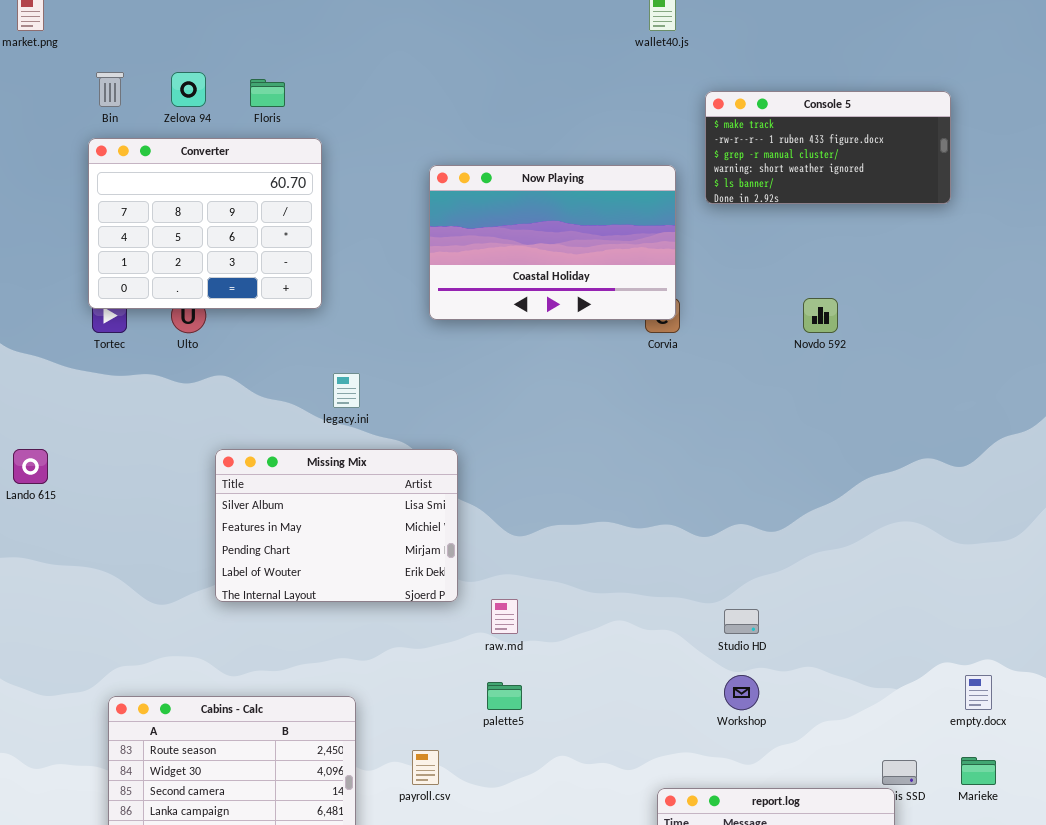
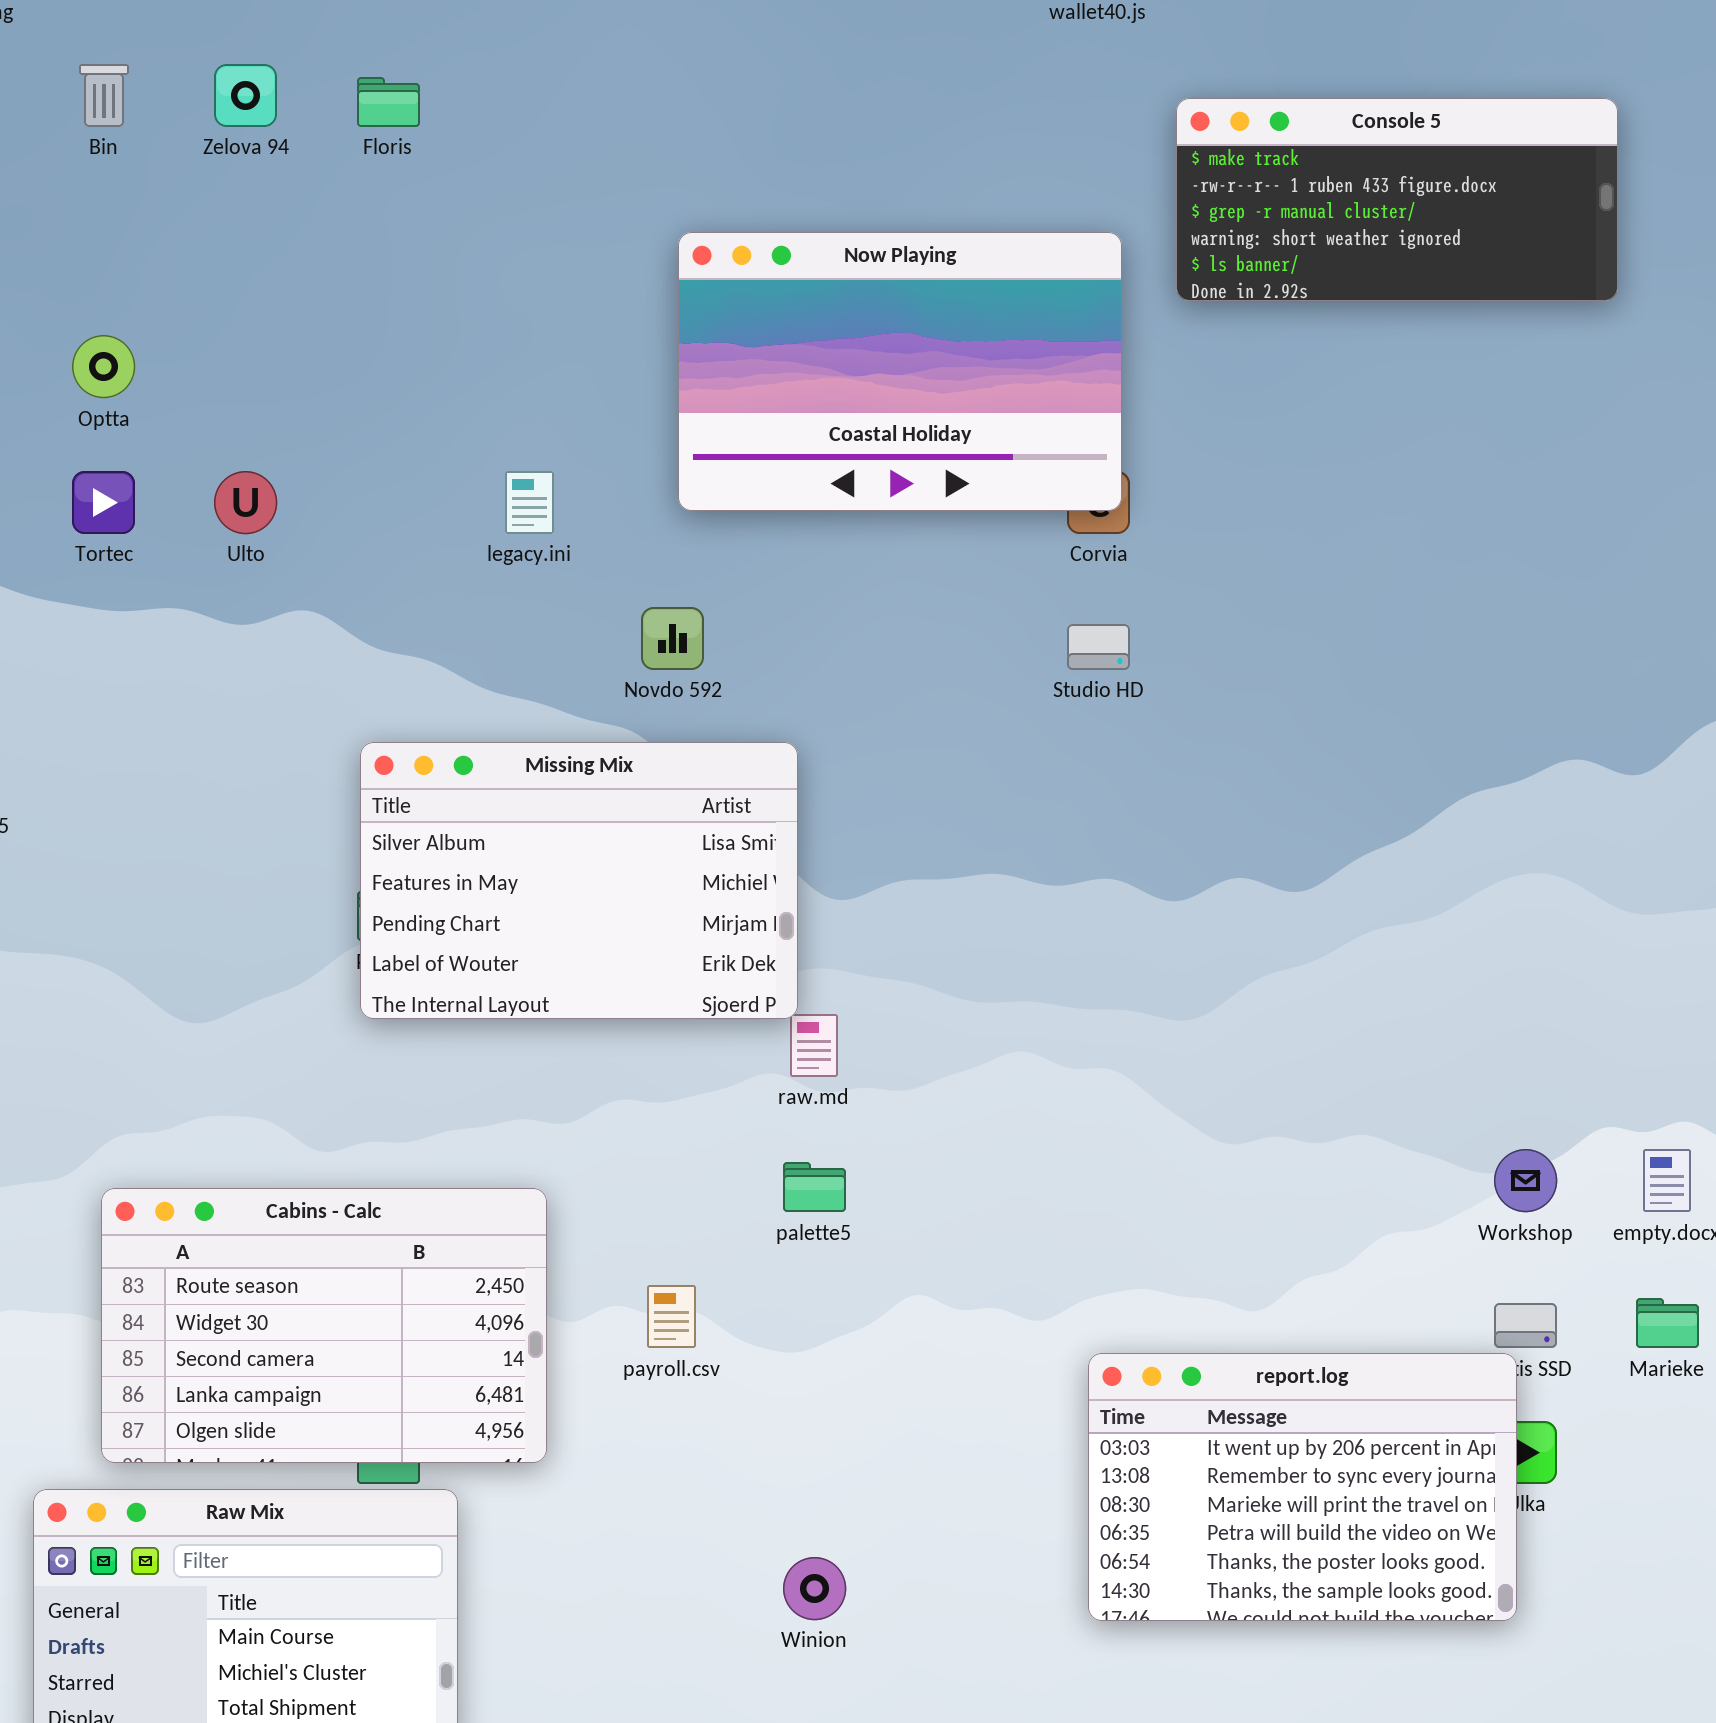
Converter: [88,138,322,309] -> none, closed
Novdo 592: [803,298,838,333] -> [641,607,704,670], moved
legacy.ini: [333,373,360,408] -> [505,471,554,534], moved
Missing Mix: [215,449,458,602] -> [360,742,798,1019], moved
Studio HD: [724,609,759,634] -> [1067,624,1130,670], moved
Workshop: [724,675,759,710] -> [1494,1149,1557,1212], moved

